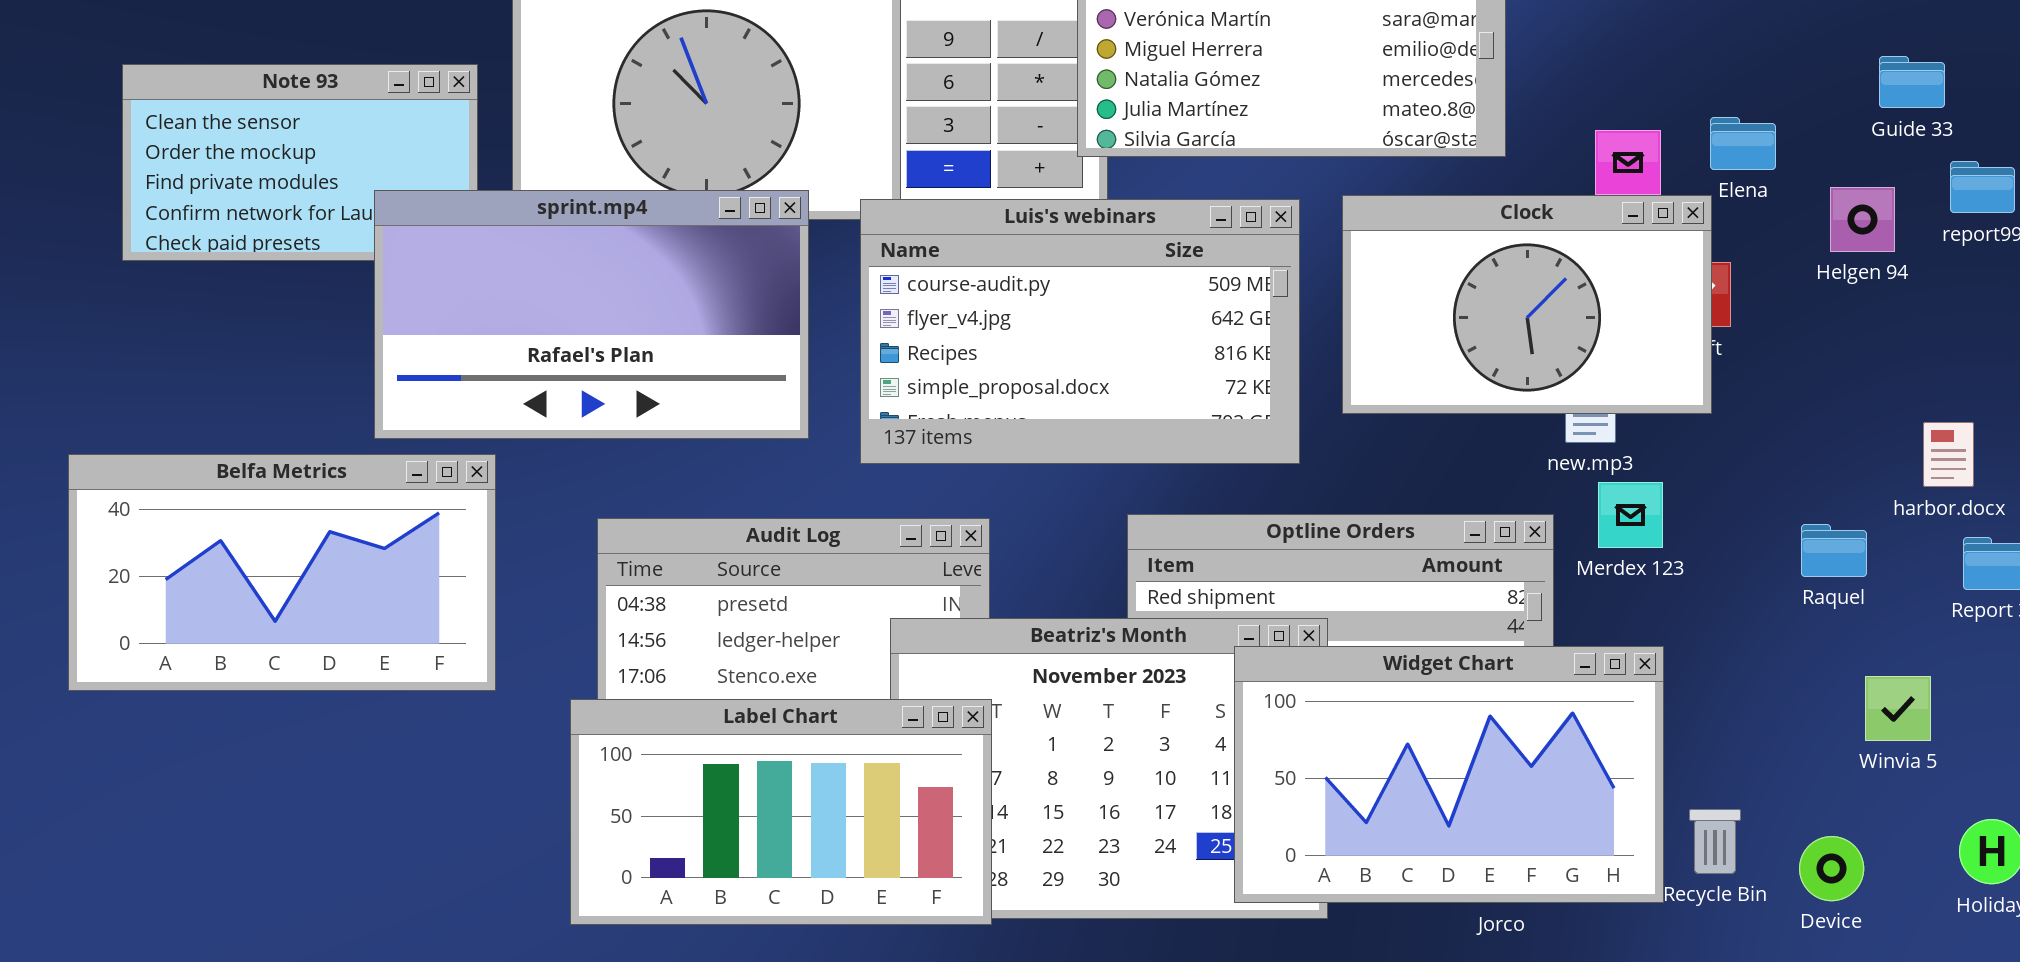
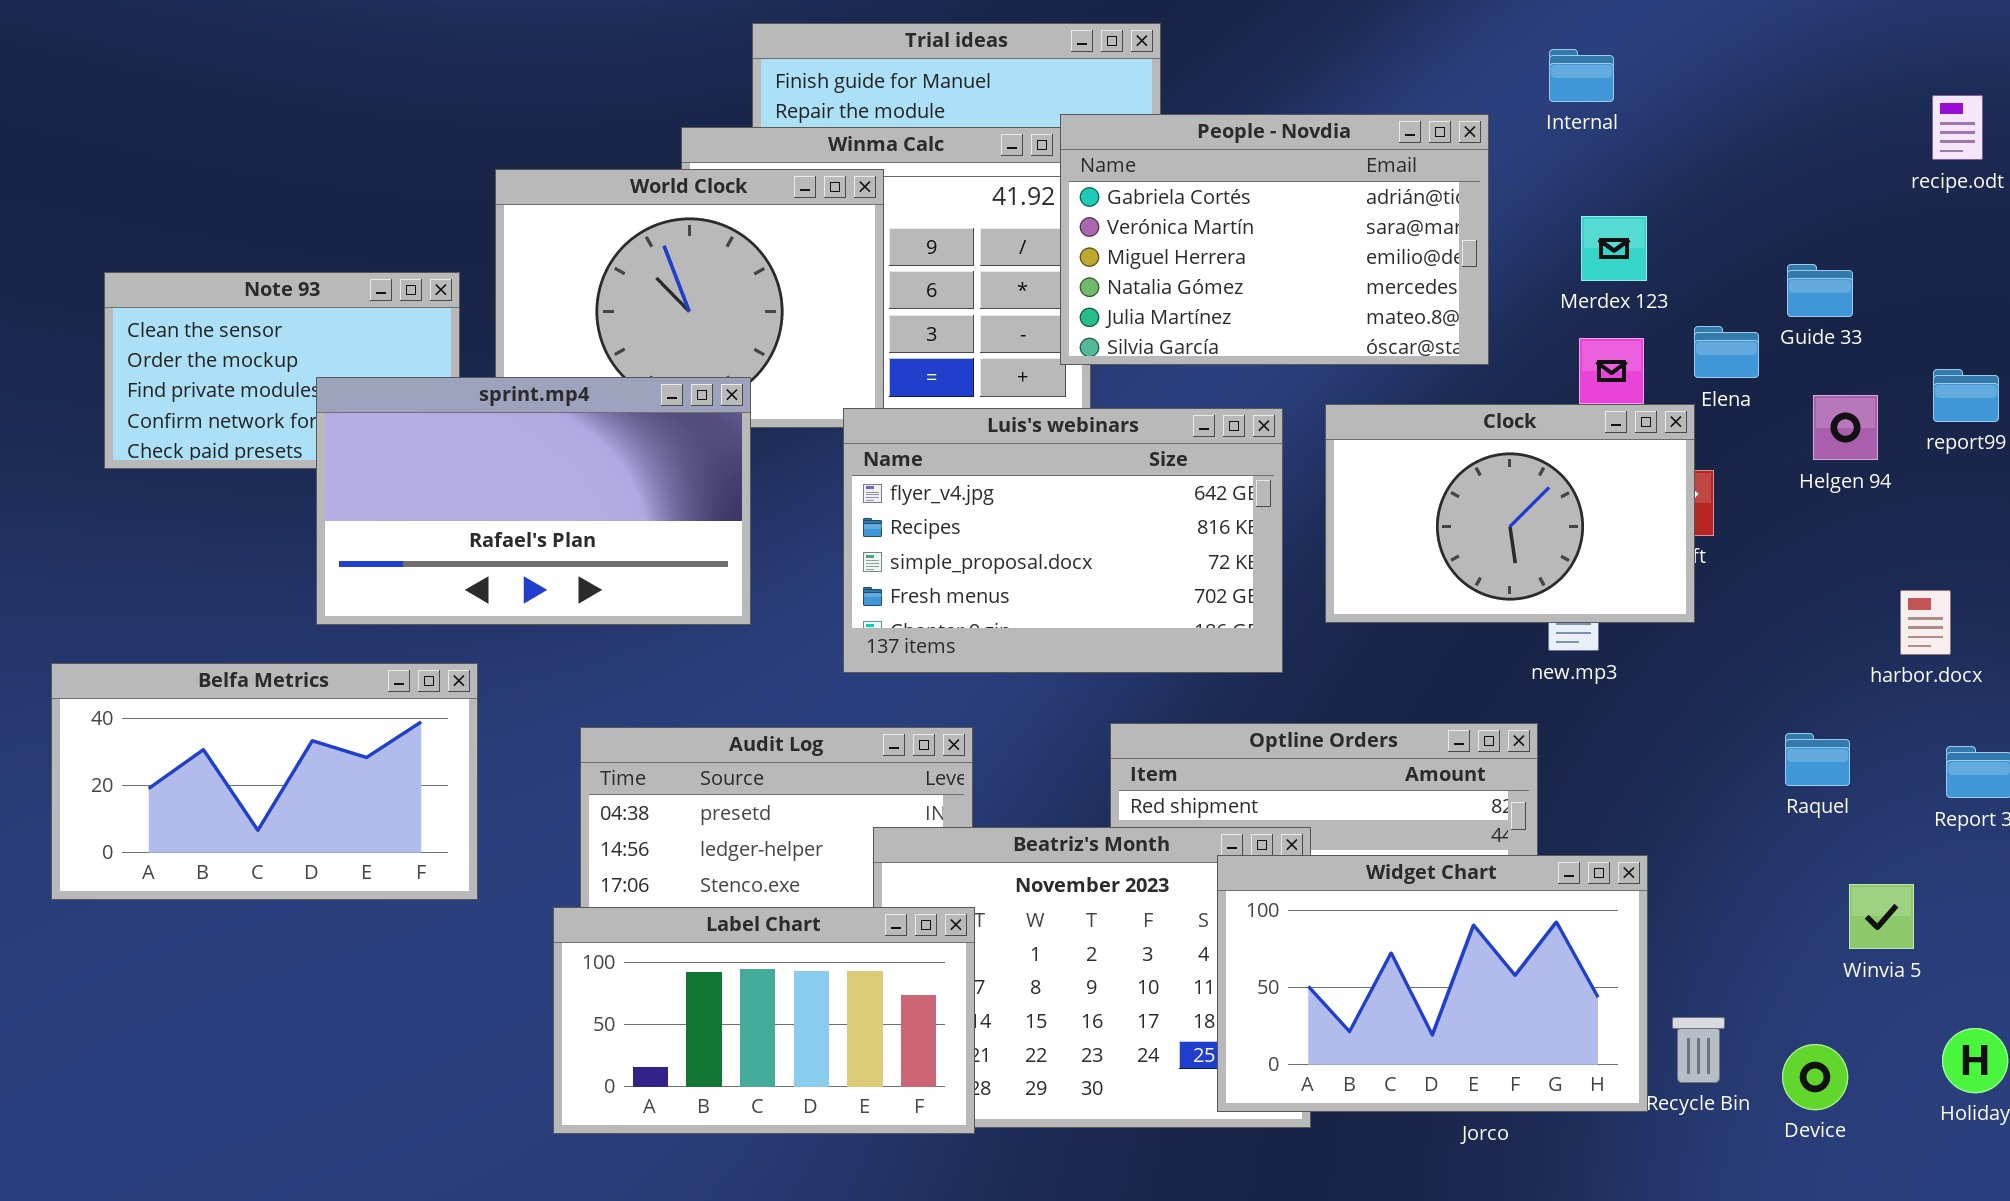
Guide 33: [1879,56,1945,108] -> [1787,264,1853,317], moved
sprint.mp4: [374,190,809,439] -> [316,377,751,625], moved
Luis's webinars: [860,199,1300,464] -> [843,408,1283,673], scrolled down 1 row
harbor.docx: [1923,422,1974,487] -> [1900,590,1951,655], moved
Merdex 123: [1598,482,1663,548] -> [1581,216,1647,281], moved

